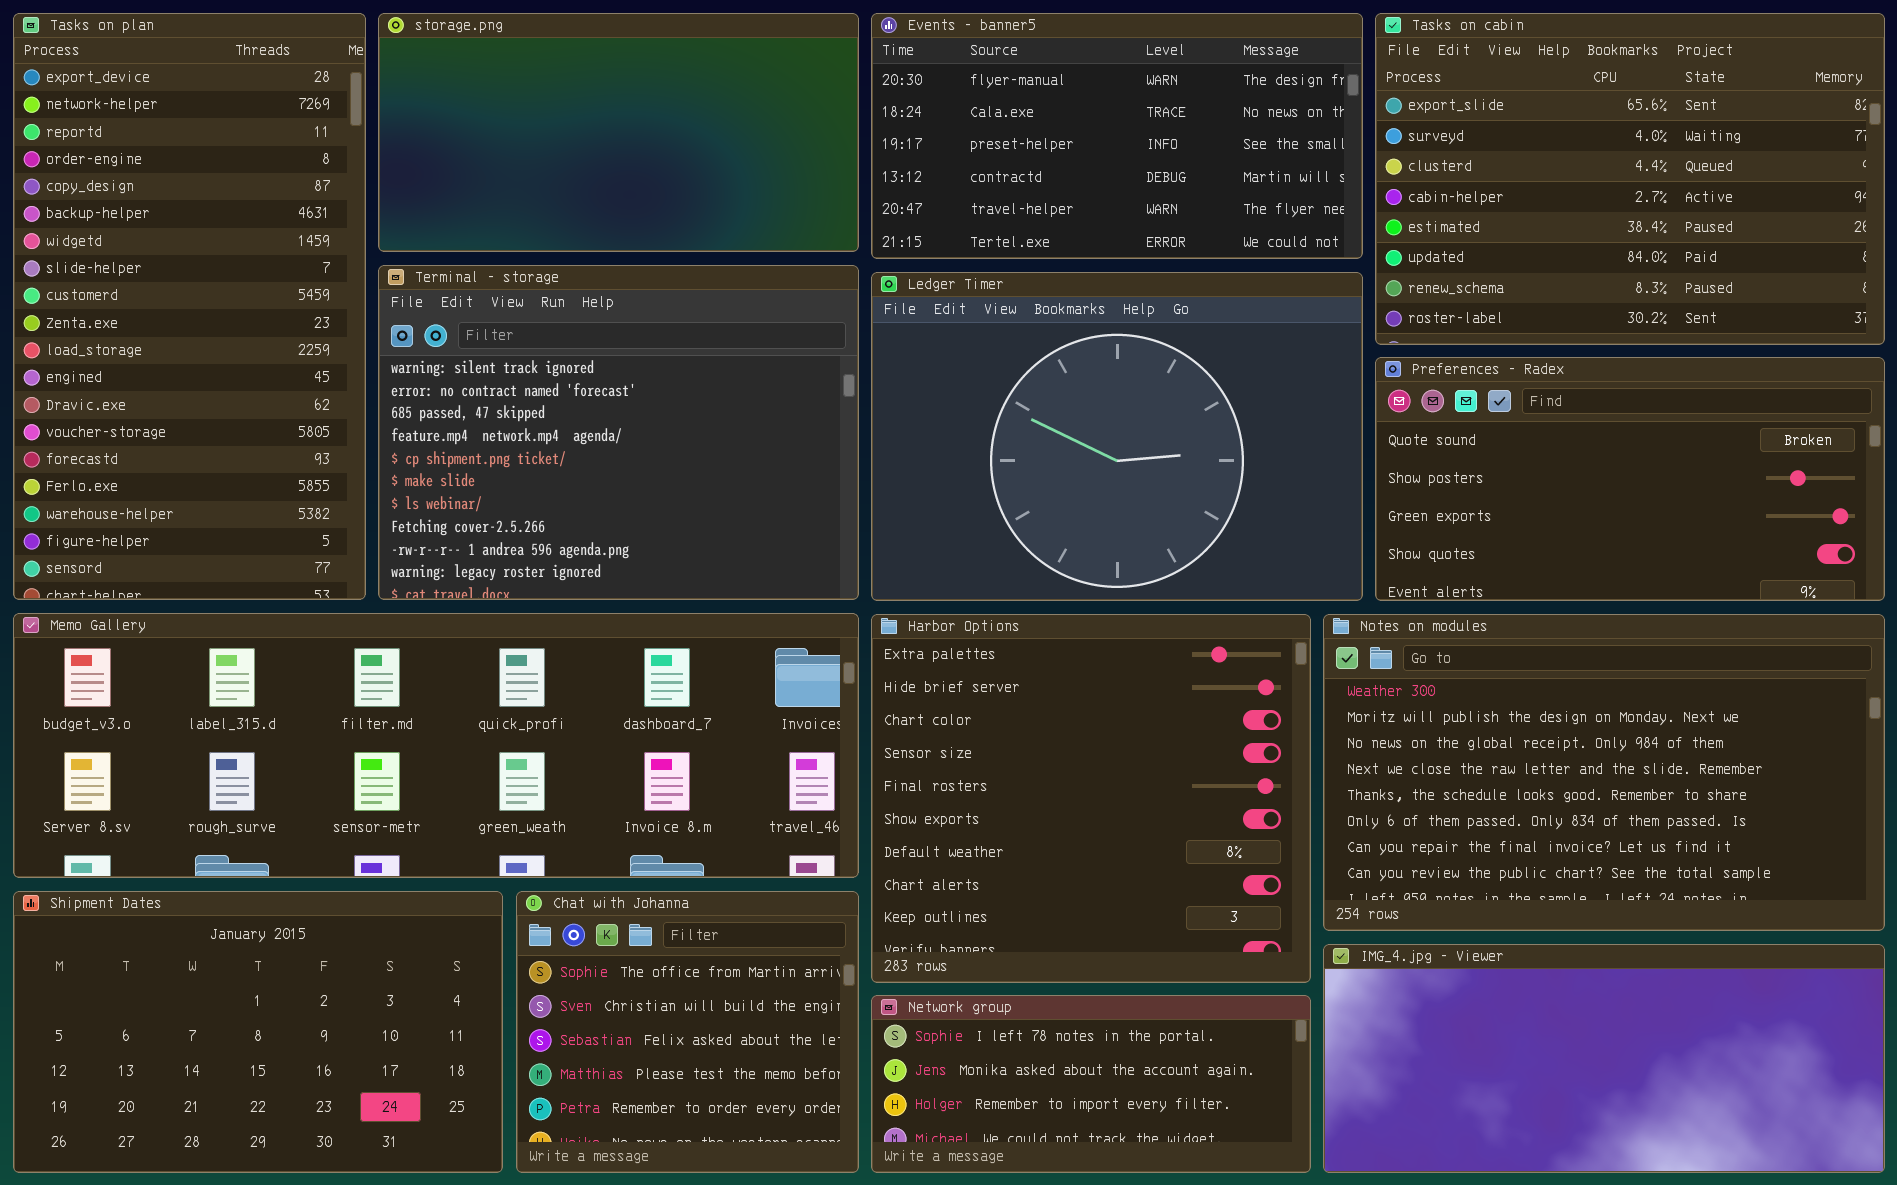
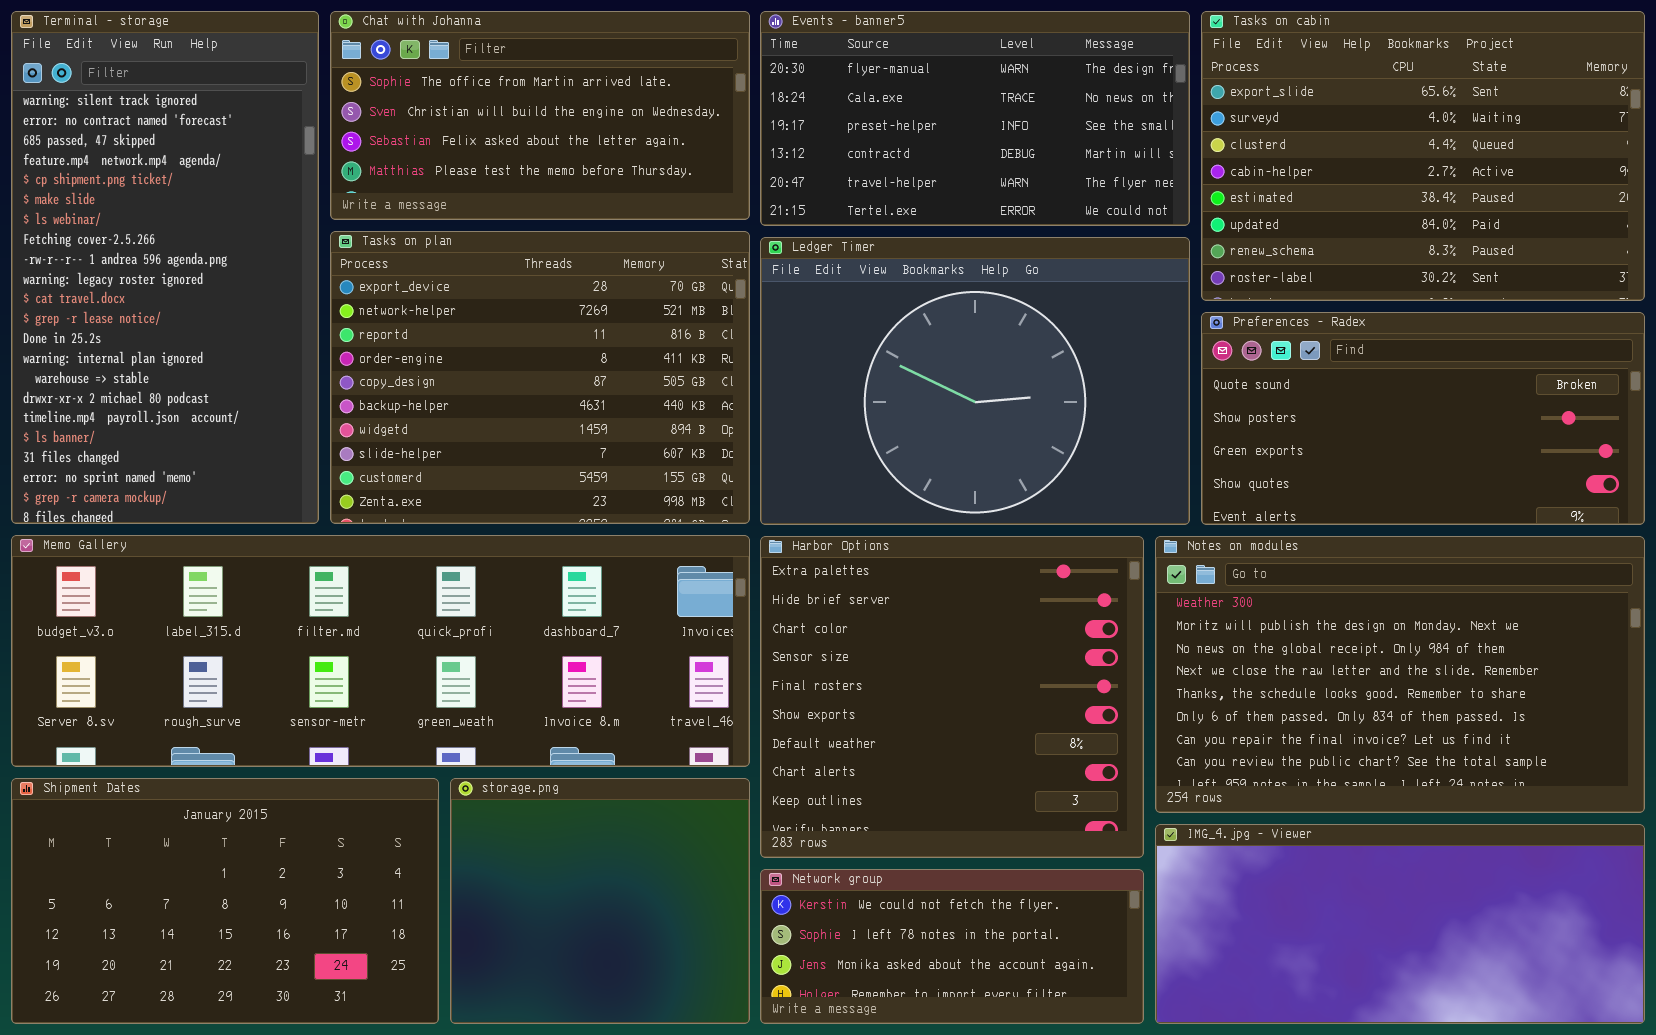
Tasks on plan: [13,13,366,600] -> [330,231,750,524], moved, resized
storage.png: [378,13,859,252] -> [450,778,750,1024], moved, resized
Terminal - storage: [378,265,859,600] -> [11,11,319,524], moved, resized
Chat with Johanna: [516,891,859,1173] -> [330,11,750,220], moved, resized
Network group: [871,995,1311,1173] -> [760,869,1144,1024], scrolled up 1 row

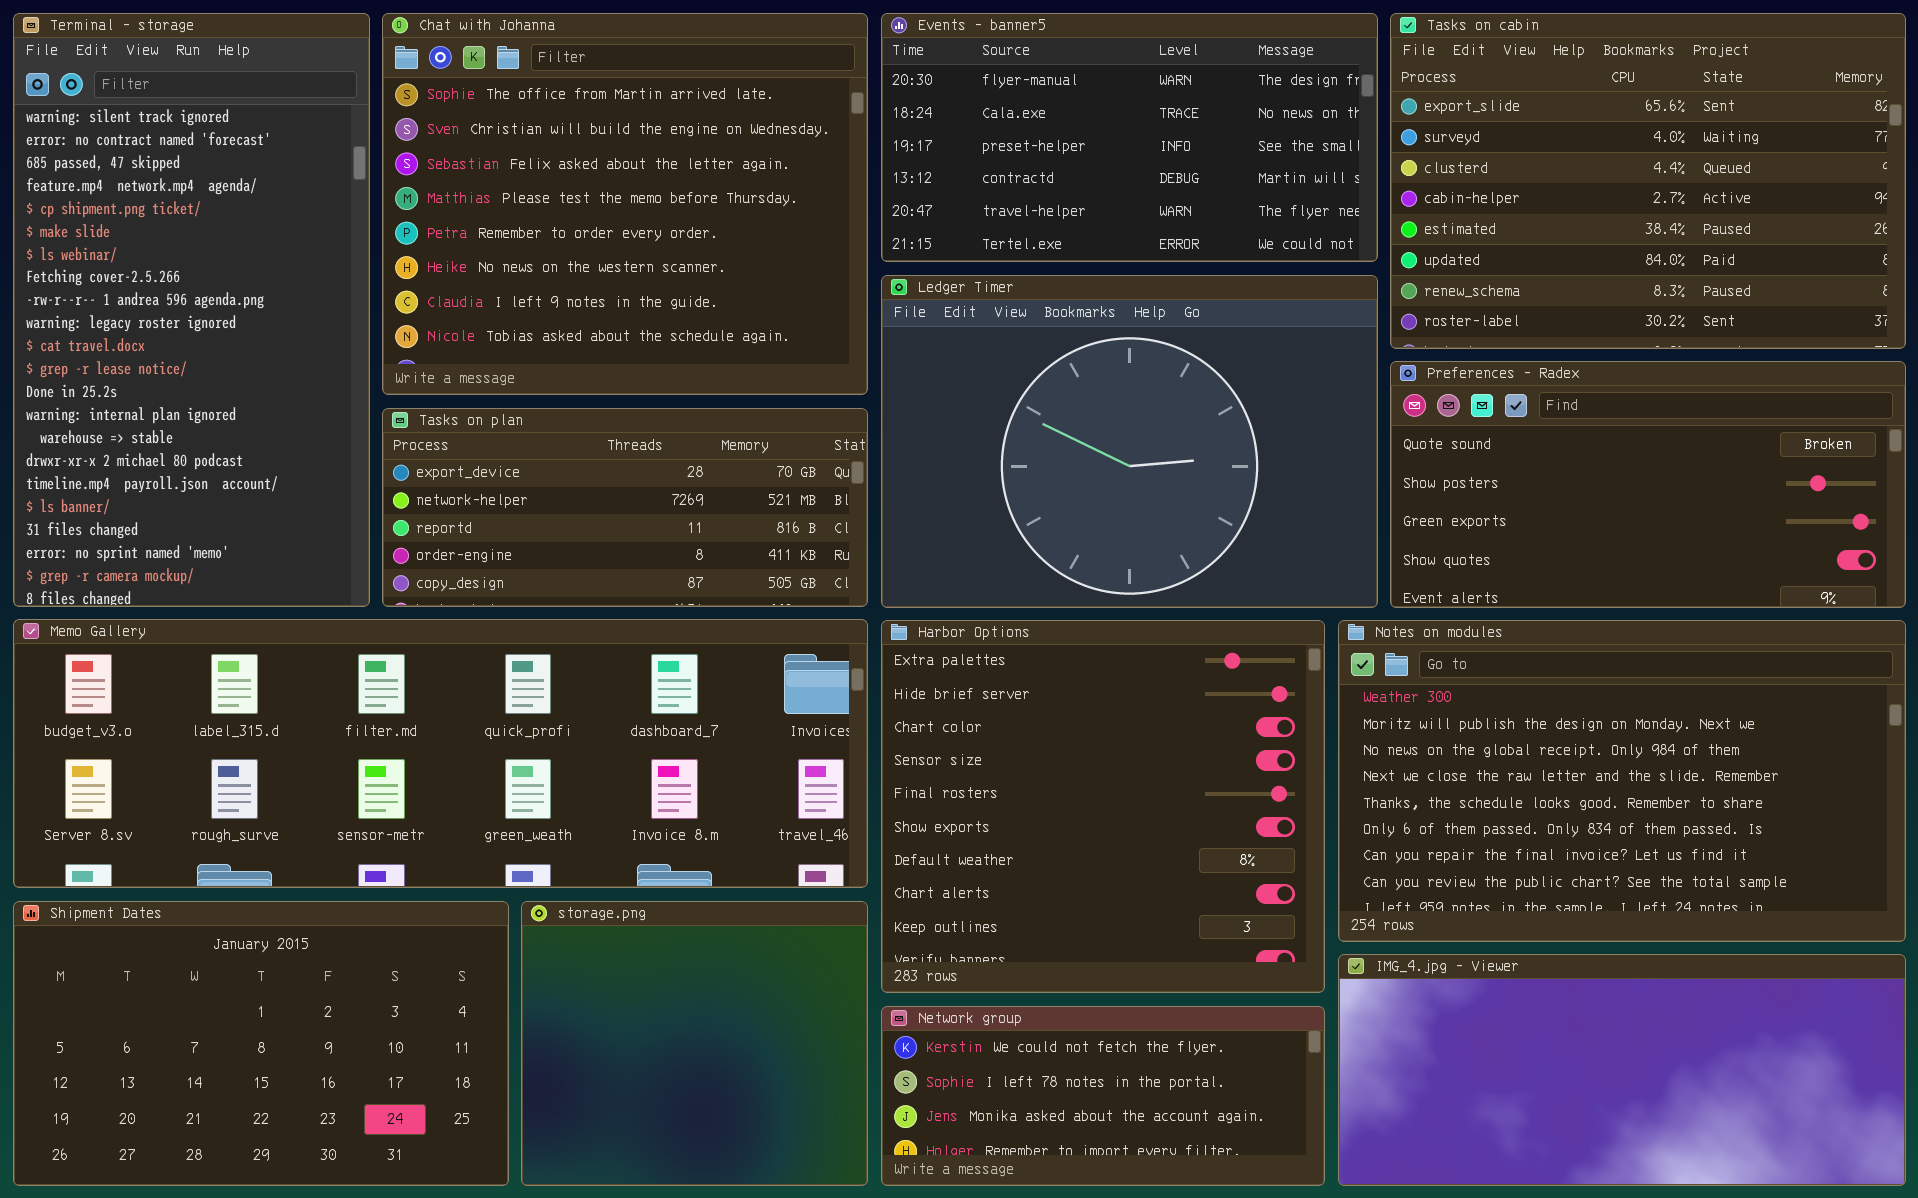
Chat with Johanna: [330,11,750,220] -> [382,13,868,395], resized
Tasks on plan: [330,231,750,524] -> [382,408,868,607], resized

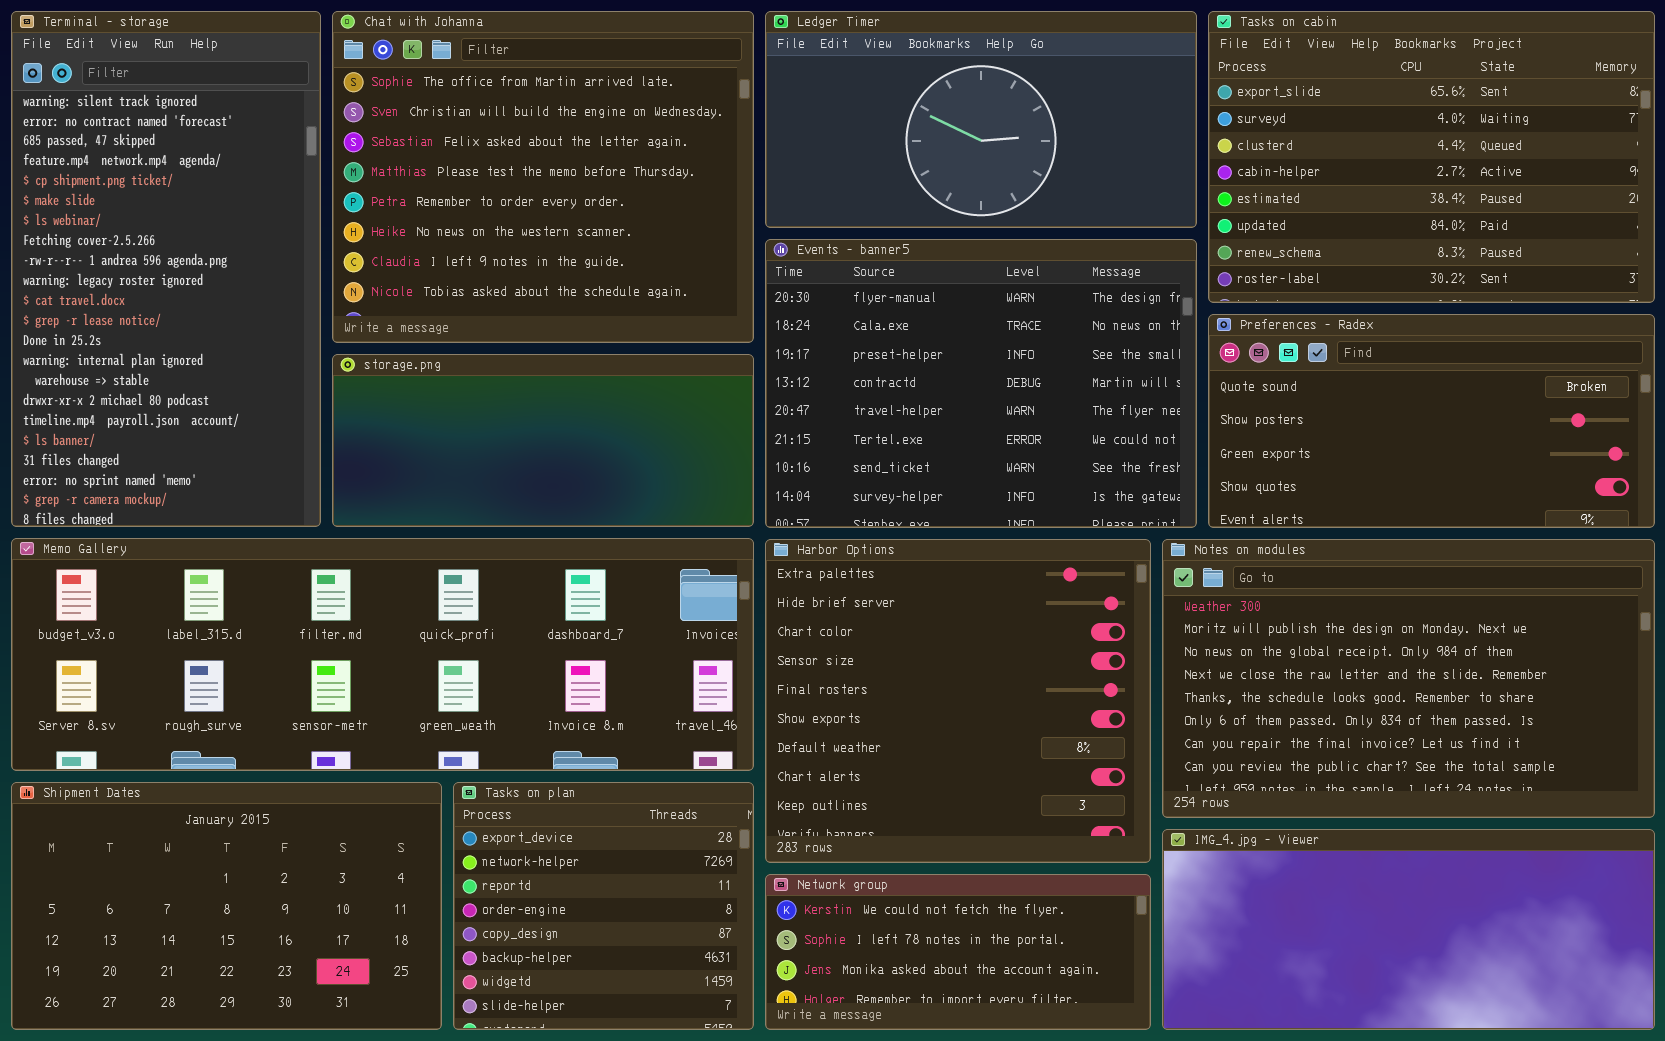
Events - banner5: [881,13,1378,262] -> [765,239,1197,528], moved, resized
Ledger Timer: [881,275,1378,608] -> [765,11,1197,228], moved, resized
Tasks on plan: [382,408,868,607] -> [453,782,754,1030], moved, resized
storage.png: [521,901,868,1186] -> [332,354,754,527], moved, resized

